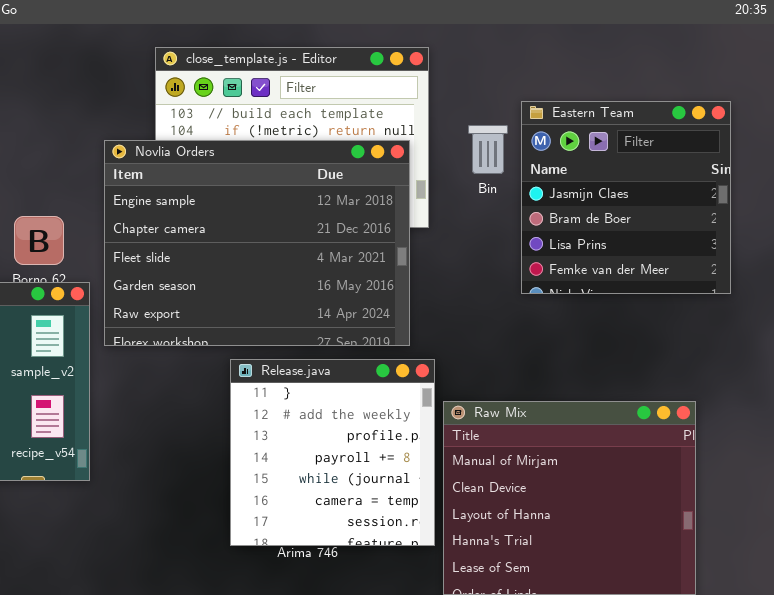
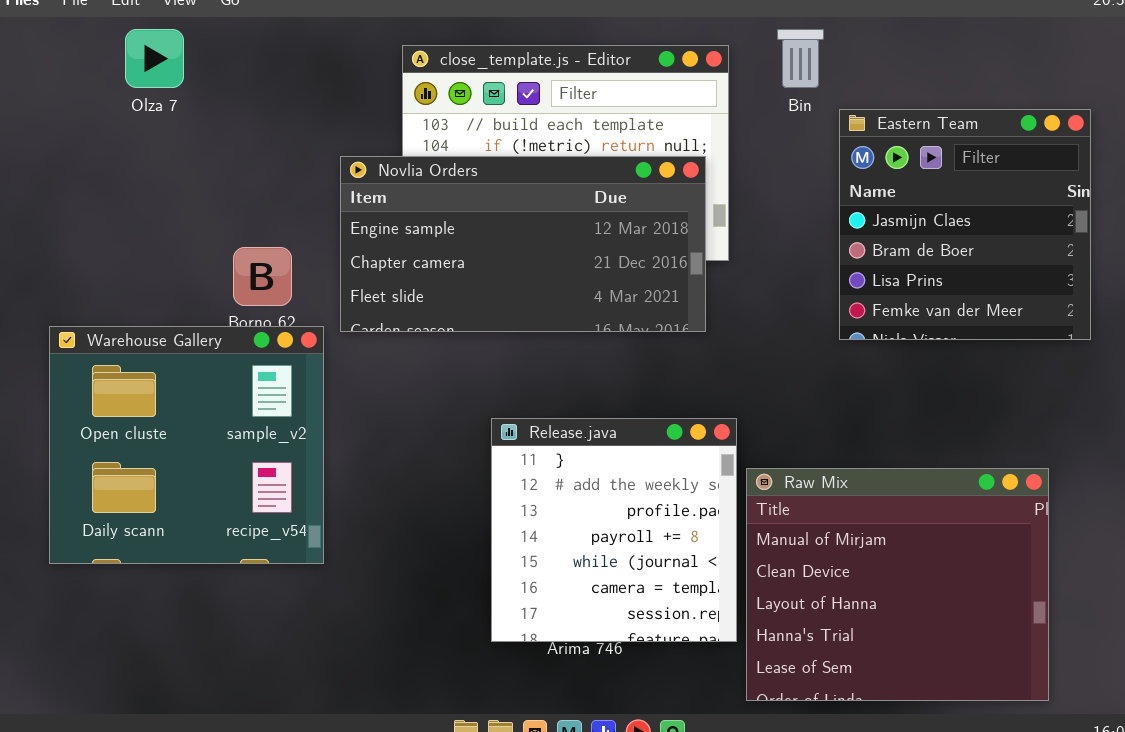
Bin: [468,125,508,174] -> [777,29,824,88], moved
Novlia Orders: [104,140,410,346] -> [340,156,706,332], resized

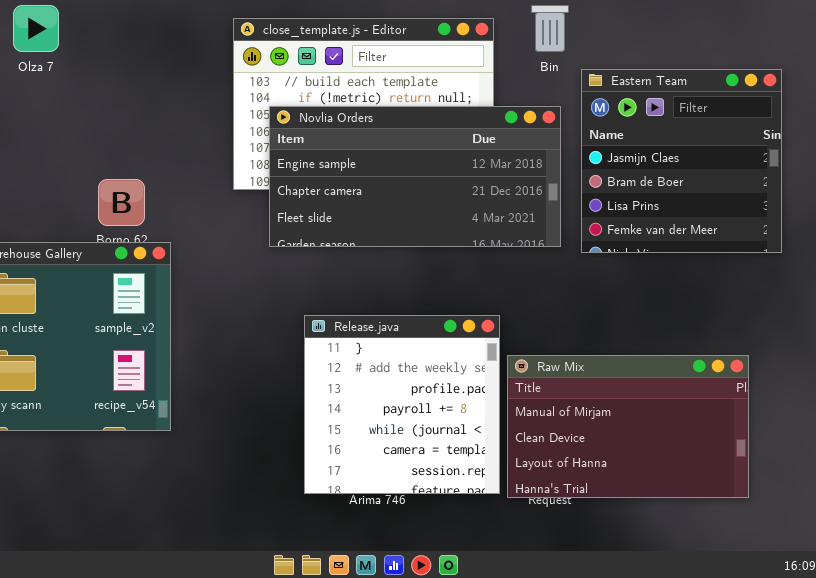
Novlia Orders: [340,156,706,332] -> [269,106,561,247], moved
Raw Mix: [746,468,1049,701] -> [507,355,749,498], resized

